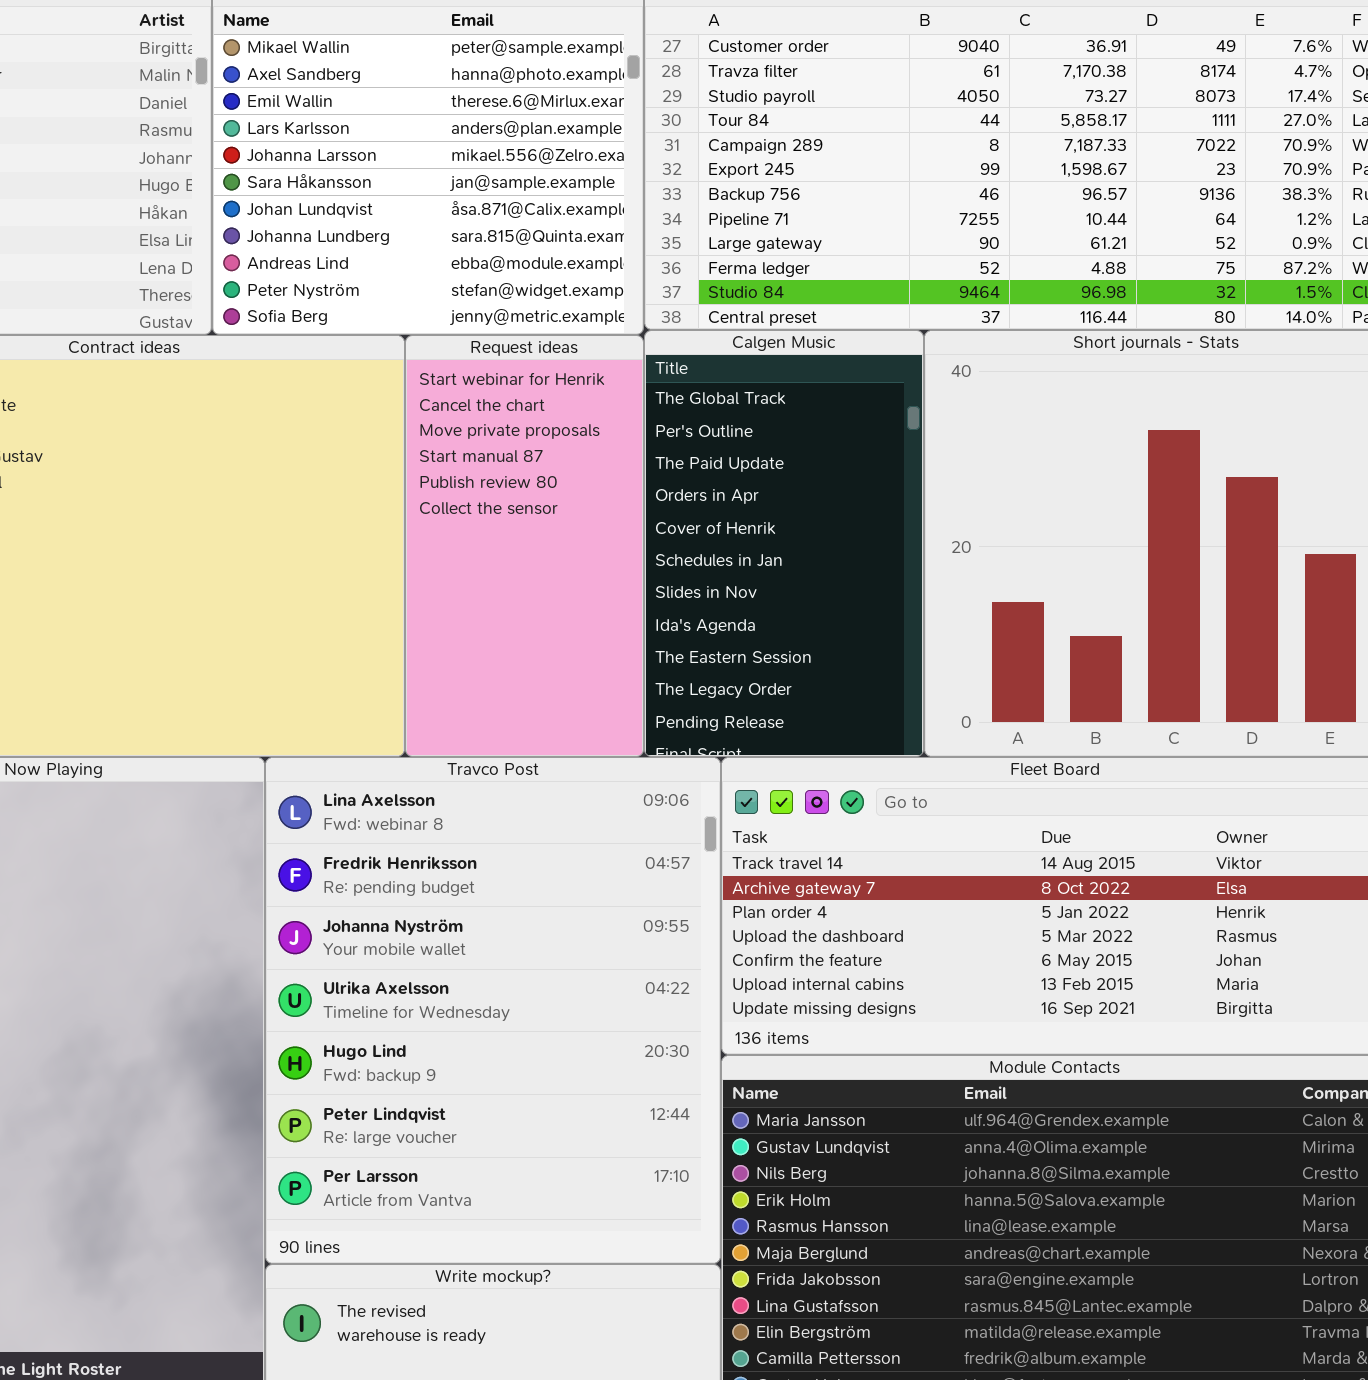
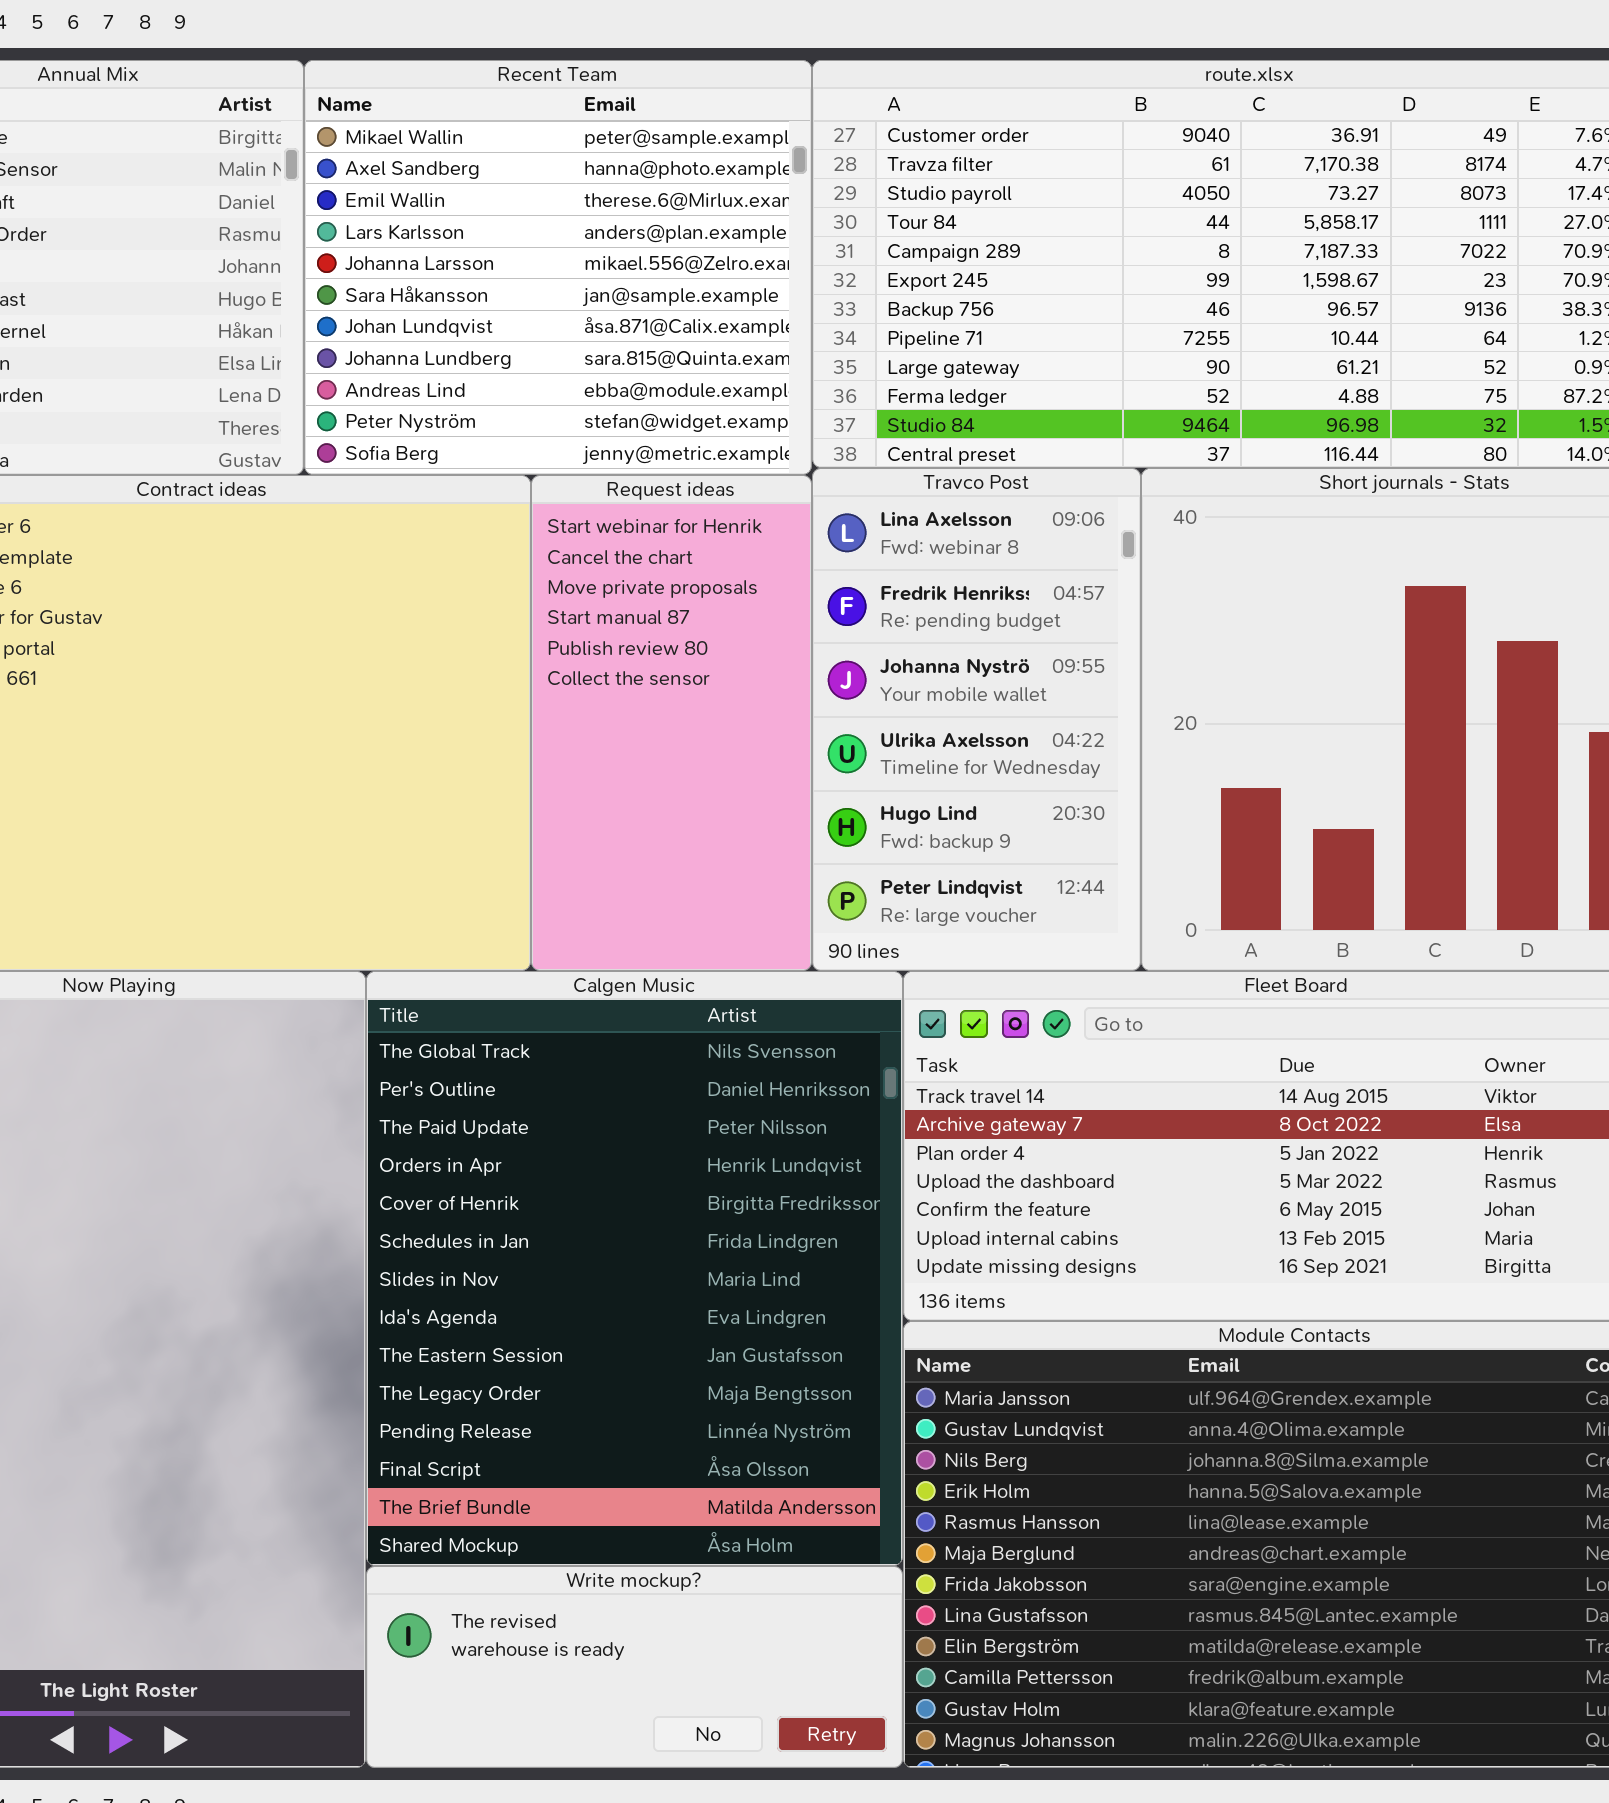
Calgen Music: [644,330,924,757] -> [366,971,903,1566], moved, resized
Travco Post: [265,757,721,1264] -> [812,468,1141,971], moved, resized

